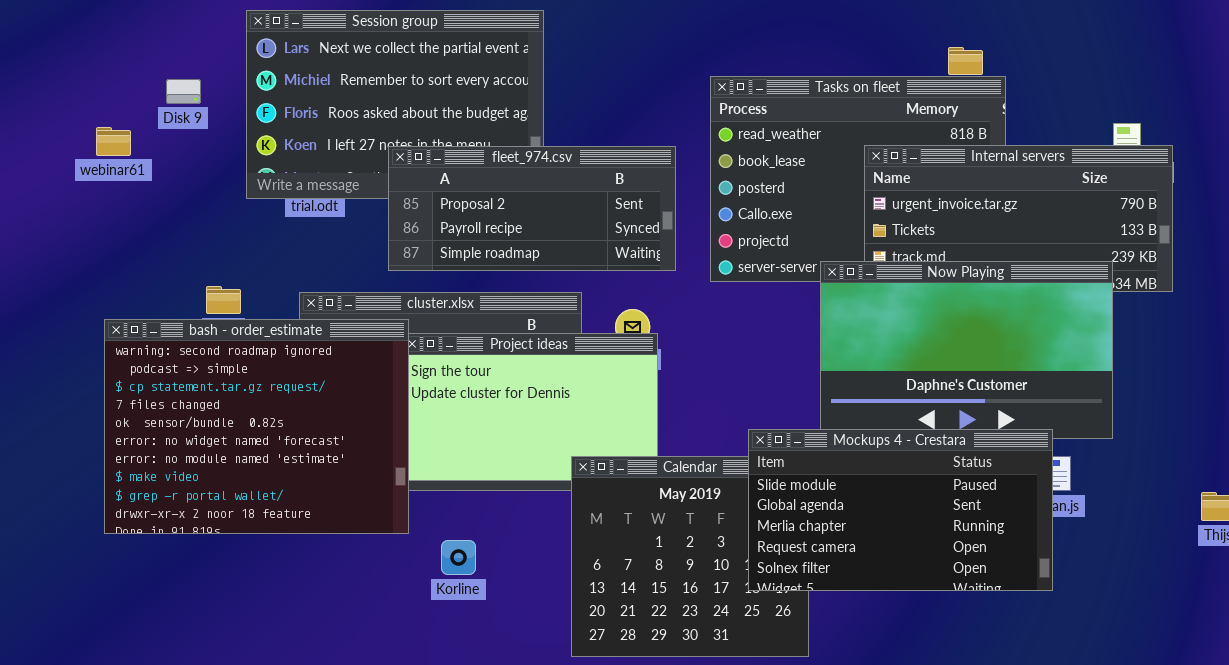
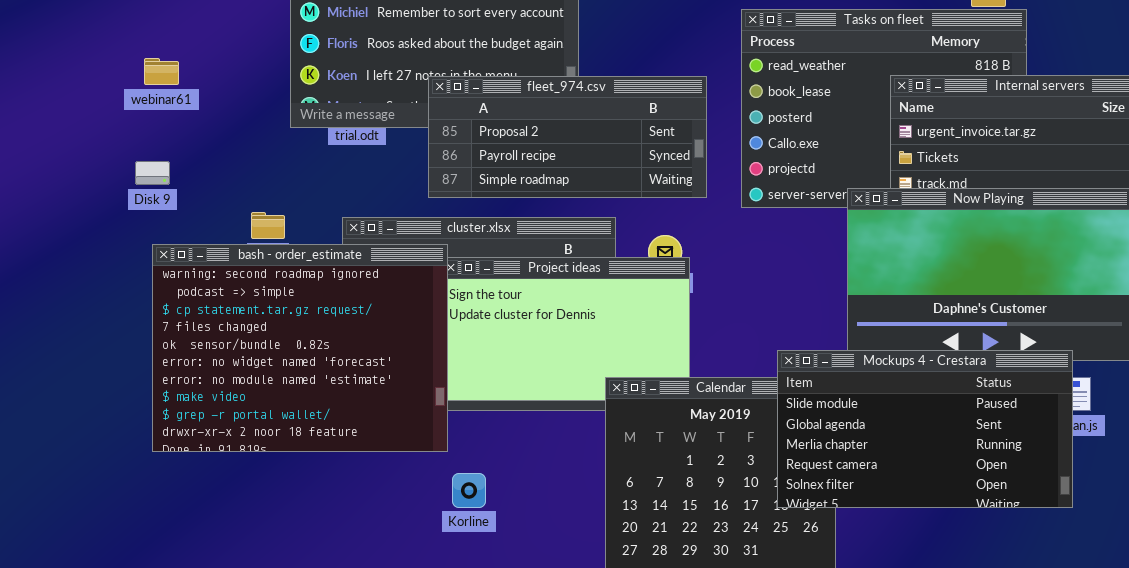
Disk 9: [166,79,201,104] -> [135,161,170,185], moved
Korline: [441,540,476,575] -> [452,473,486,508], moved

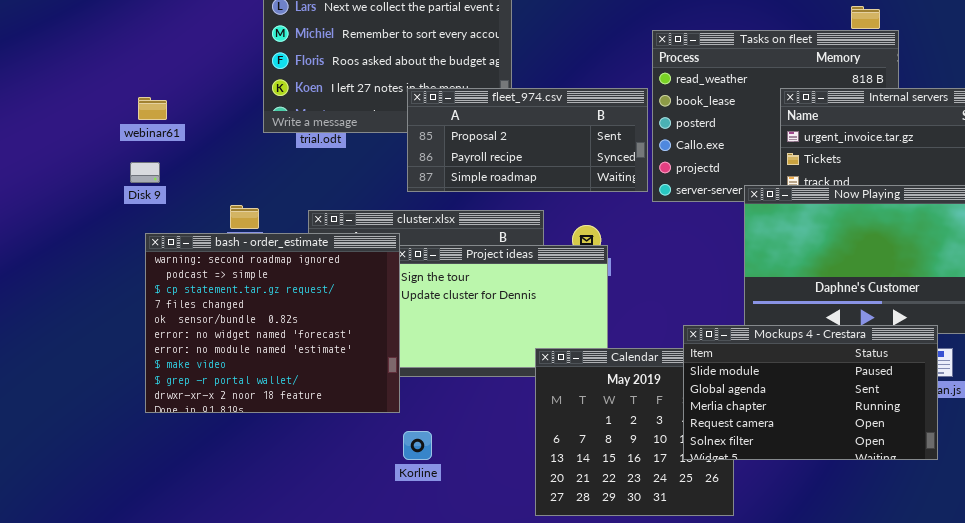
webinar61: [144,58,179,85] -> [138,97,167,120], moved
fleet_974.csv: [428,76,707,198] -> [407,88,648,192], moved

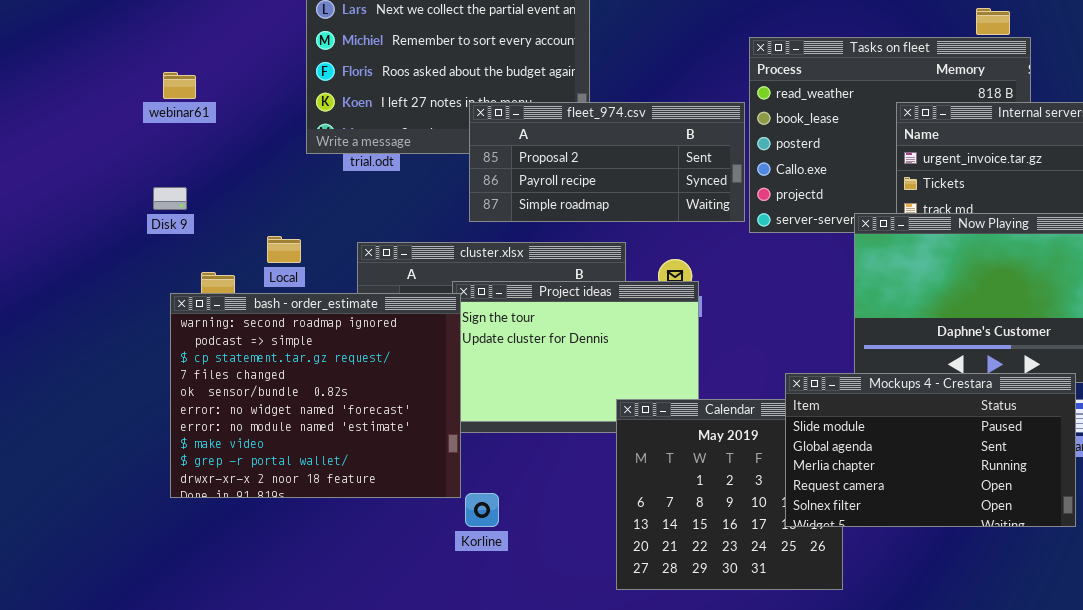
webinar61: [138,97,167,120] -> [163,72,196,99], moved
bash - order_estimate: [145,233,400,413] -> [170,293,461,498], moved

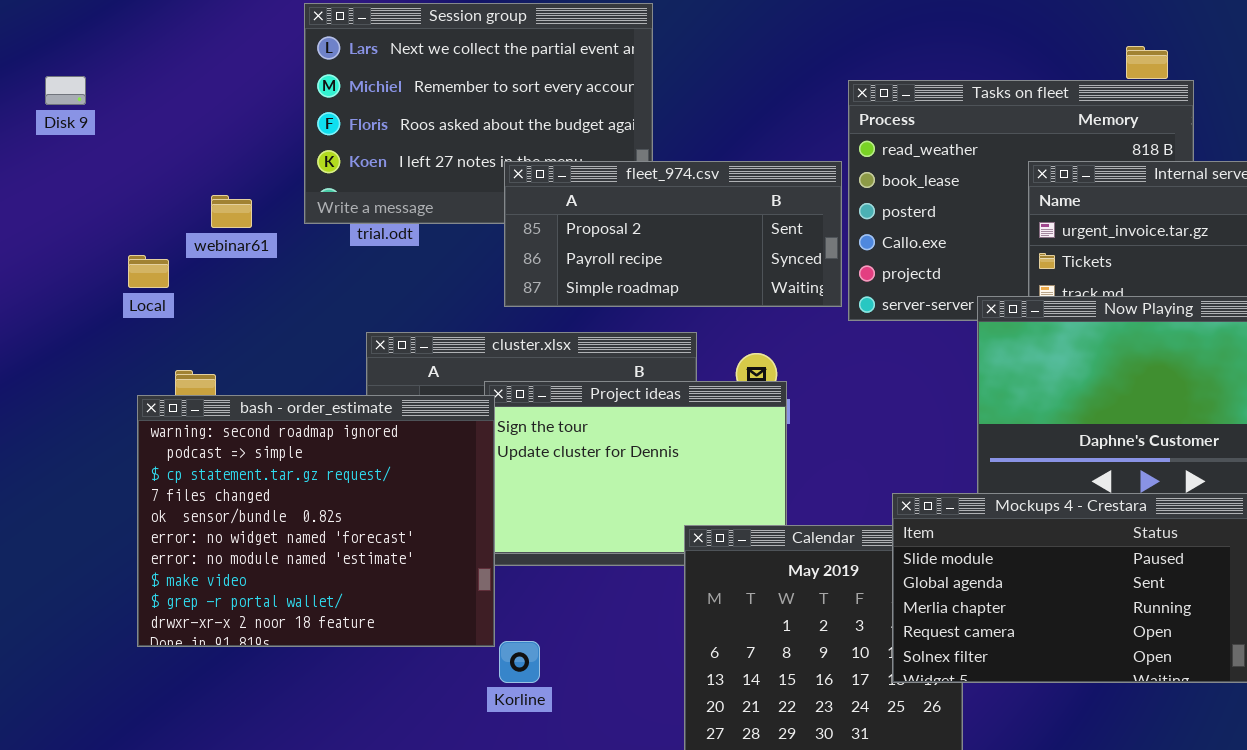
webinar61: [163,72,196,99] -> [211,195,252,228], moved
Disk 9: [153,187,187,210] -> [45,76,86,105], moved
Local: [267,236,301,263] -> [128,255,169,288], moved

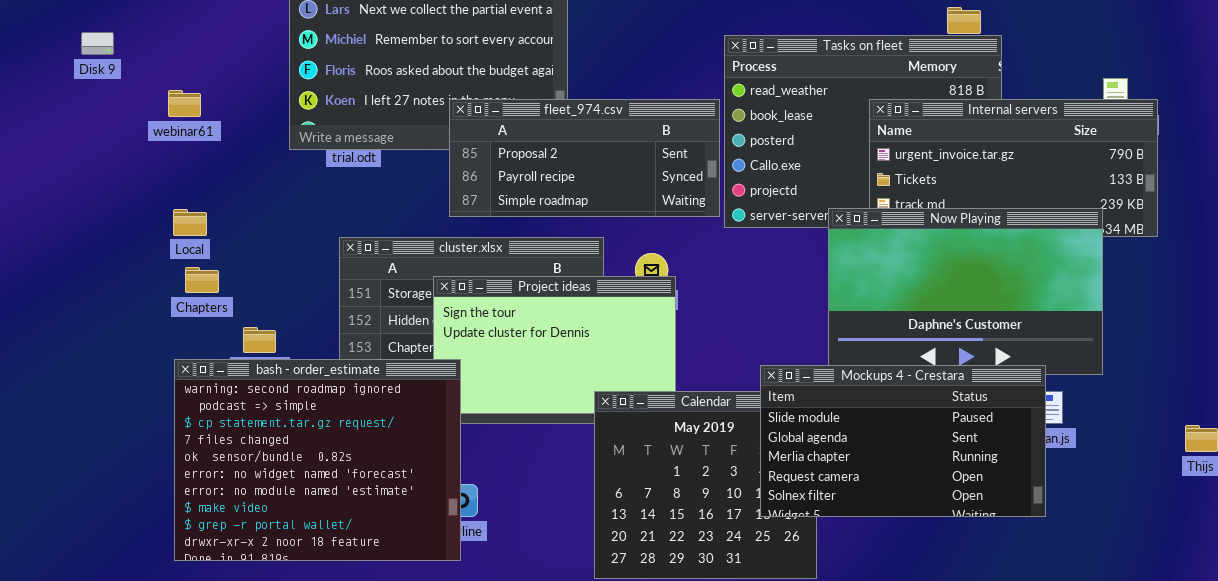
webinar61: [211,195,252,228] -> [168,90,201,117], moved
Local: [128,255,169,288] -> [173,209,207,236], moved
bash - order_estimate: [137,395,495,647] -> [174,359,461,561], moved

